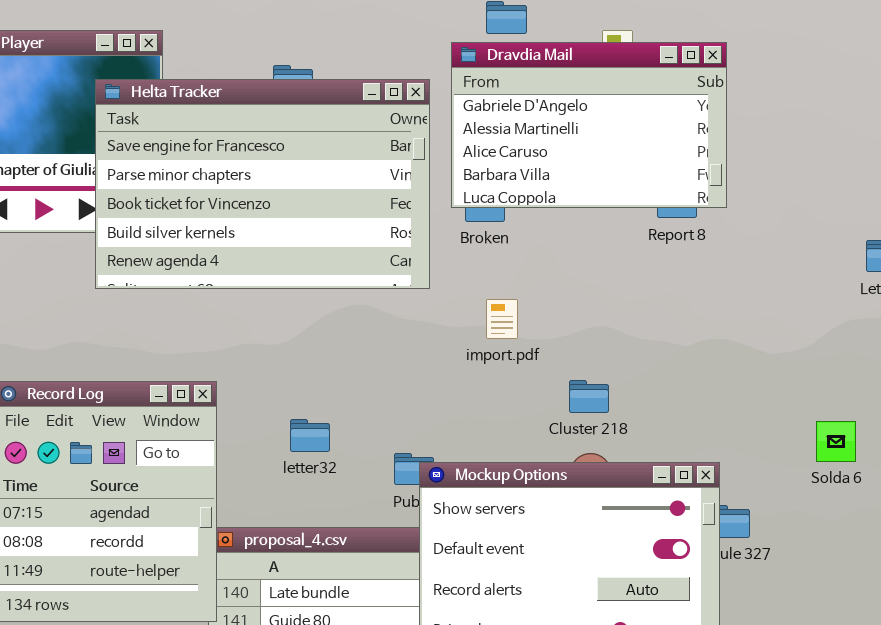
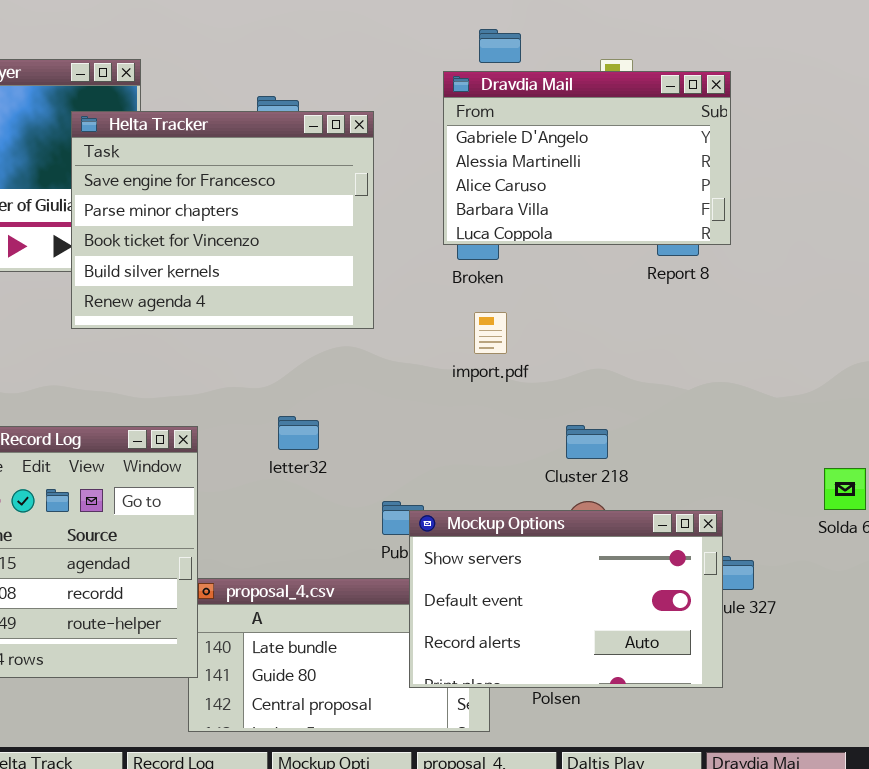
Helta Tracker: [95,79,430,289] -> [71,111,374,329], resized
import.pdf: [486,299,518,339] -> [474,312,507,354], moved
letter32: [290,419,330,452] -> [278,416,319,450], moved

